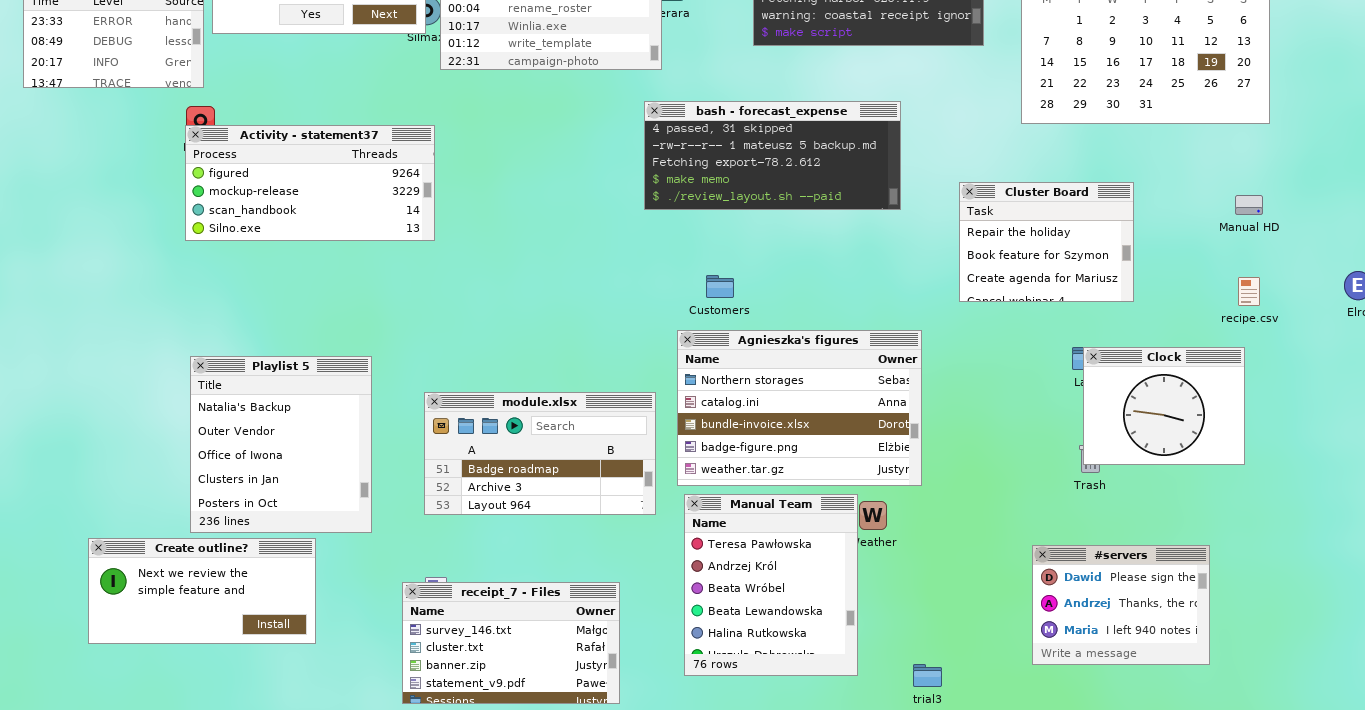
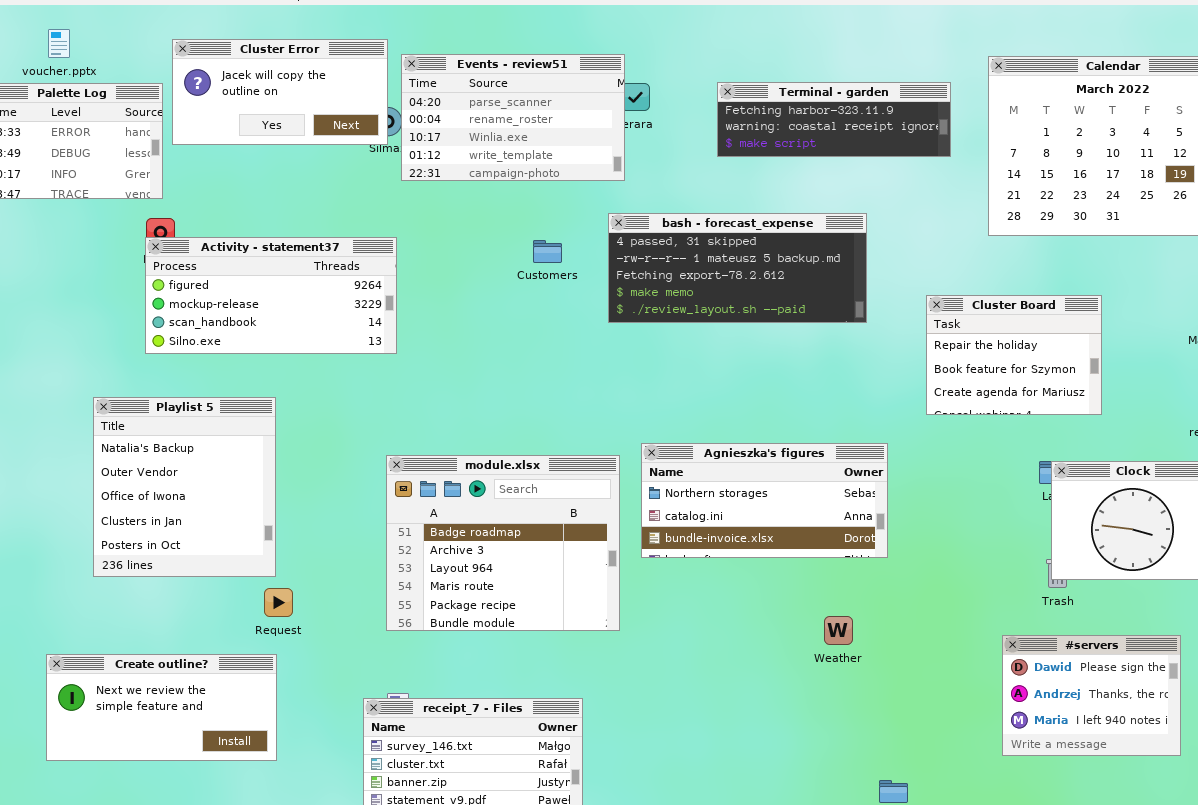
Customers: [706,275,734,298] -> [533,240,562,263], moved
Agnieszka's figures: [677,330,922,486] -> [641,443,888,558], resized
Playlist 5: [190,356,372,533] -> [93,397,276,577], moved
module.xlsx: [424,392,656,515] -> [386,455,620,631], resized
Manual Team: [684,494,858,676] -> none, closed
#servers: [1032,545,1210,665] -> [1002,635,1181,756], moved

